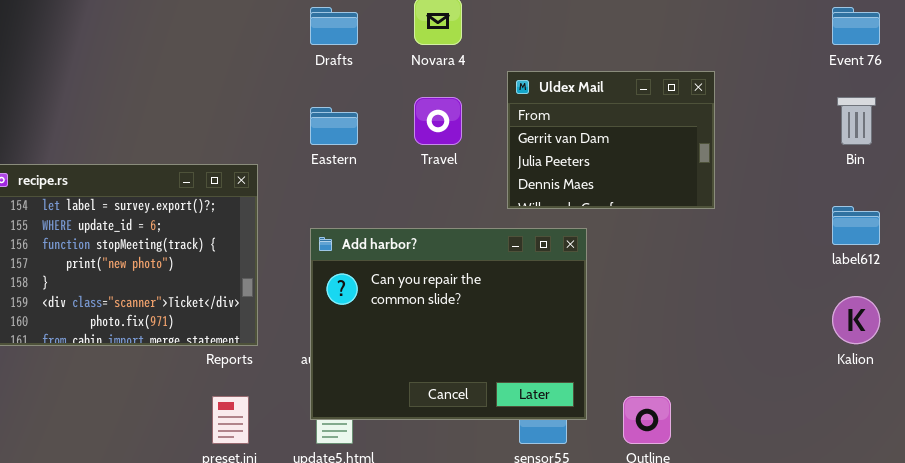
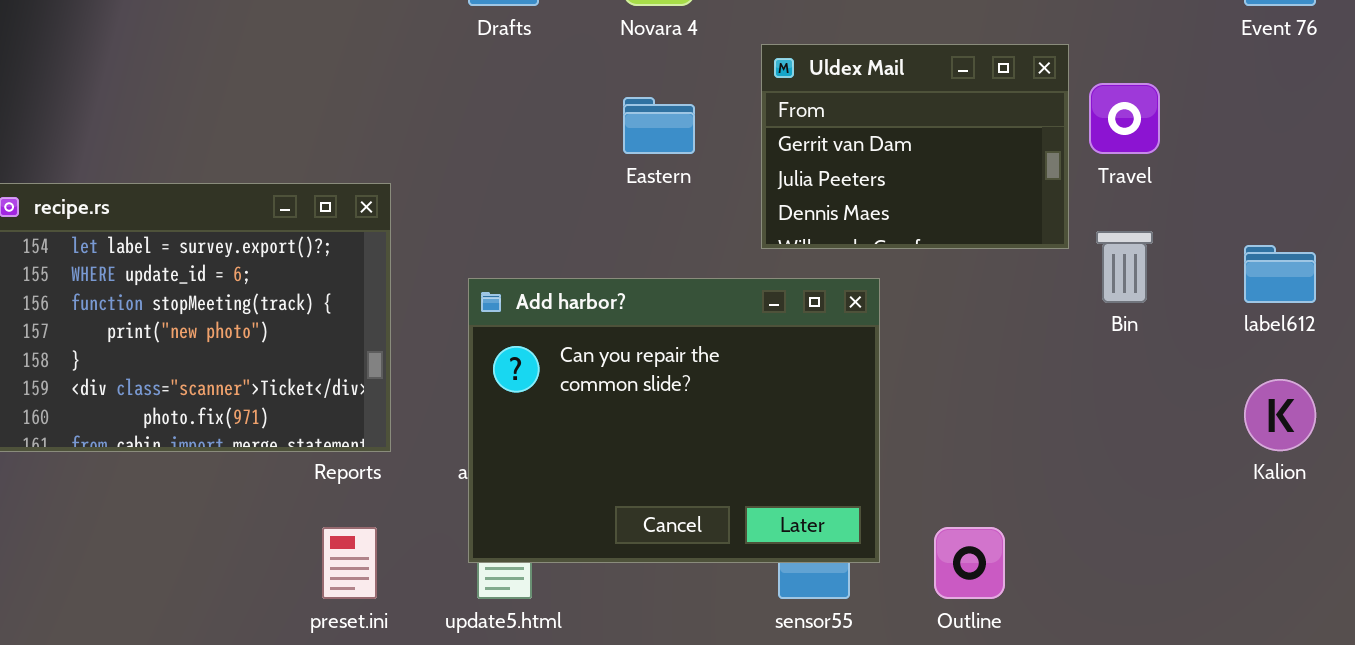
Travel: [414,97,462,145] -> [1089,83,1160,154], moved
Bin: [837,97,876,145] -> [1096,231,1153,303], moved
Eastern: [310,107,358,145] -> [623,97,695,154], moved

